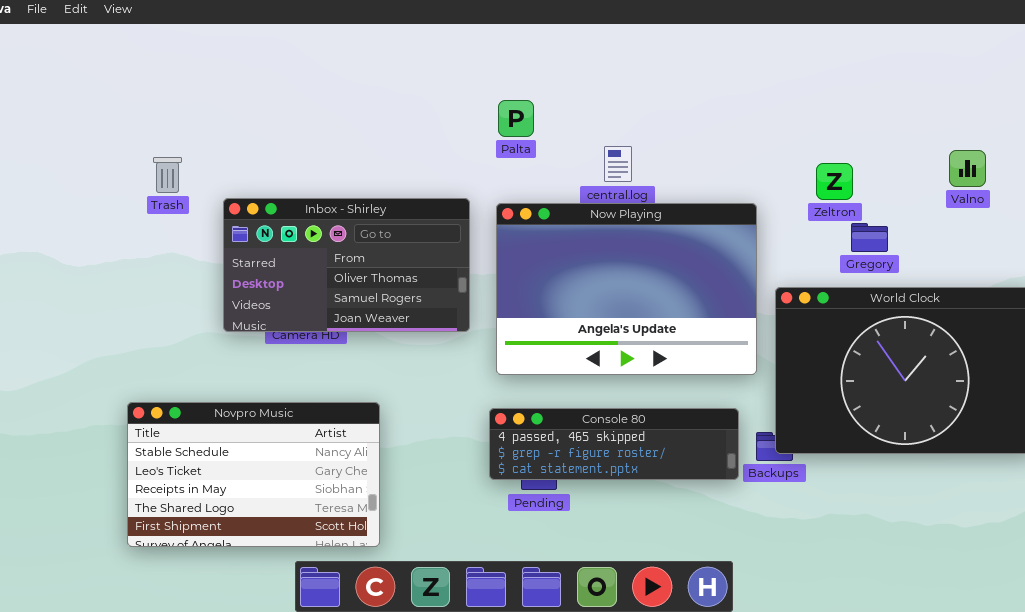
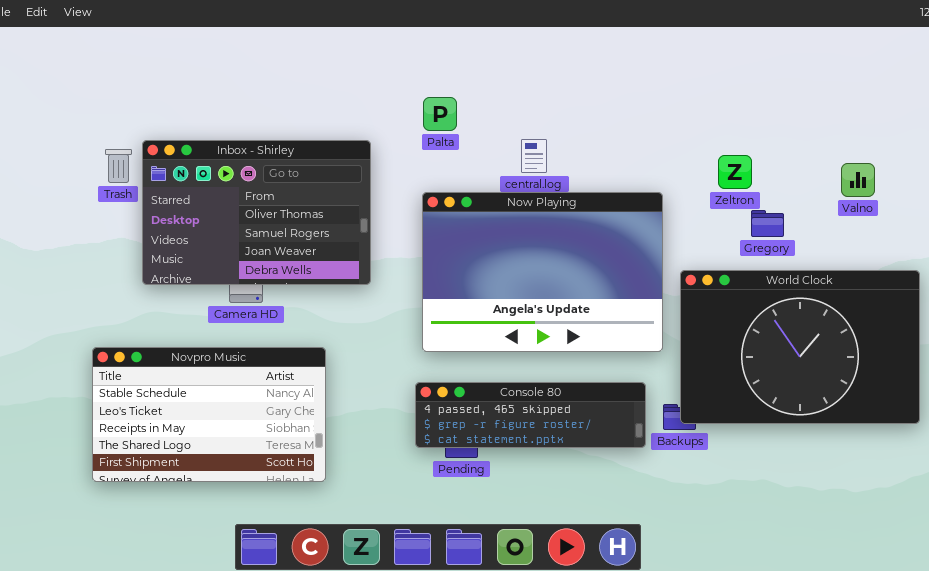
Valno: [949,150,986,187] -> [841,163,875,197], moved
Inbox - Shirley: [223,198,470,332] -> [142,140,371,285], moved, resized
Novpro Music: [127,402,380,547] -> [92,347,326,482], moved

